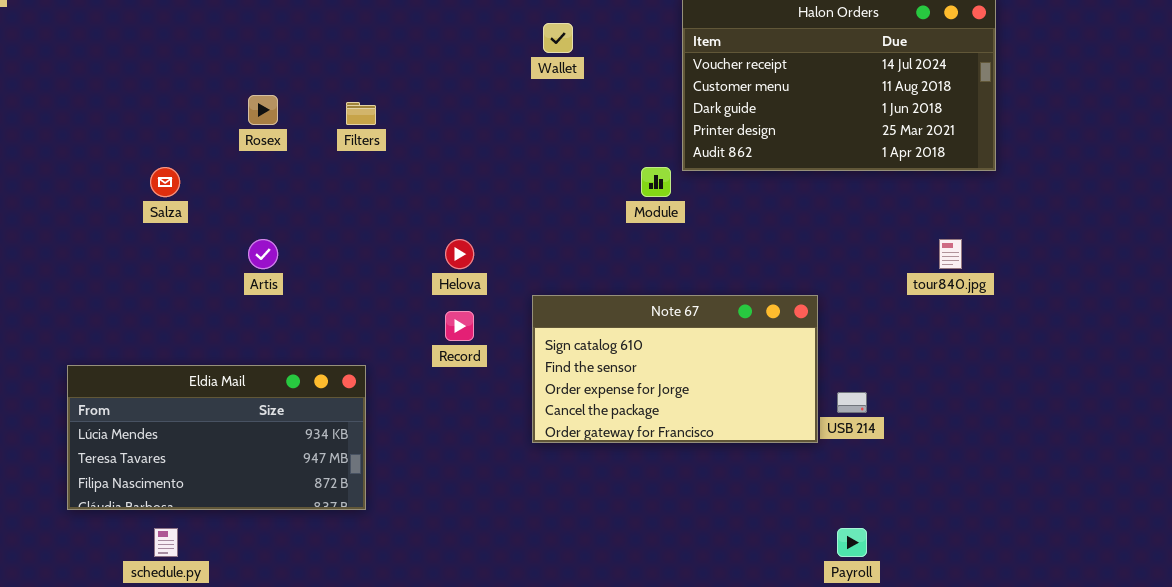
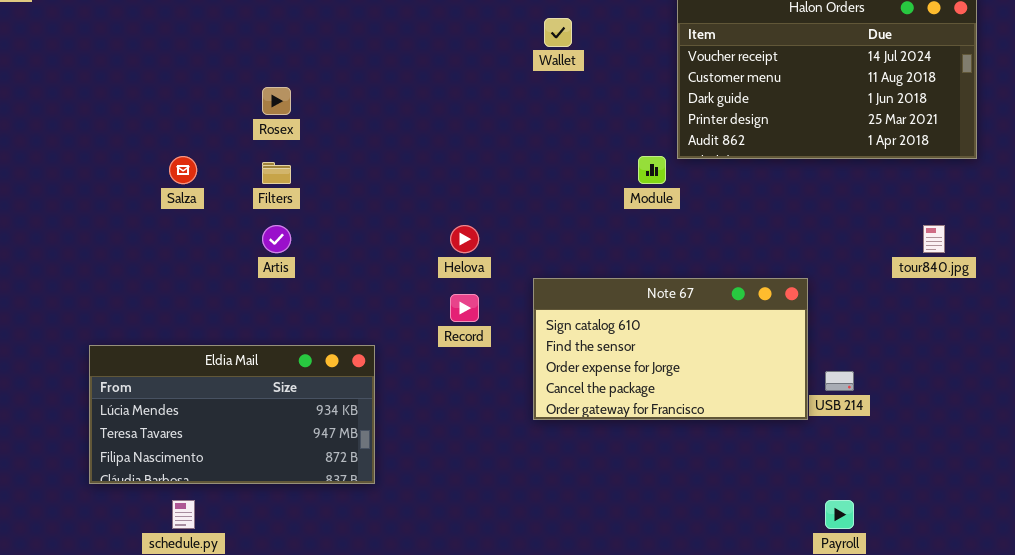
Filters: [346,102,376,125] -> [262,162,291,184], moved

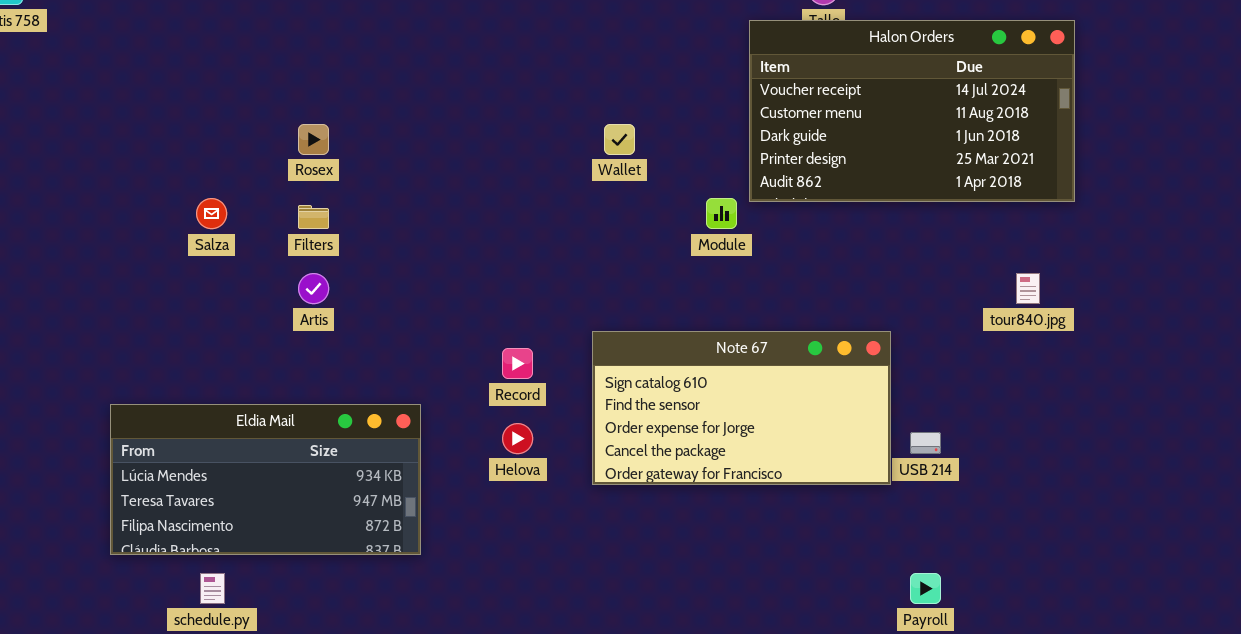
Wallet: [544,18,572,47] -> [604,124,635,155], moved
Helova: [450,225,479,253] -> [502,423,533,454], moved

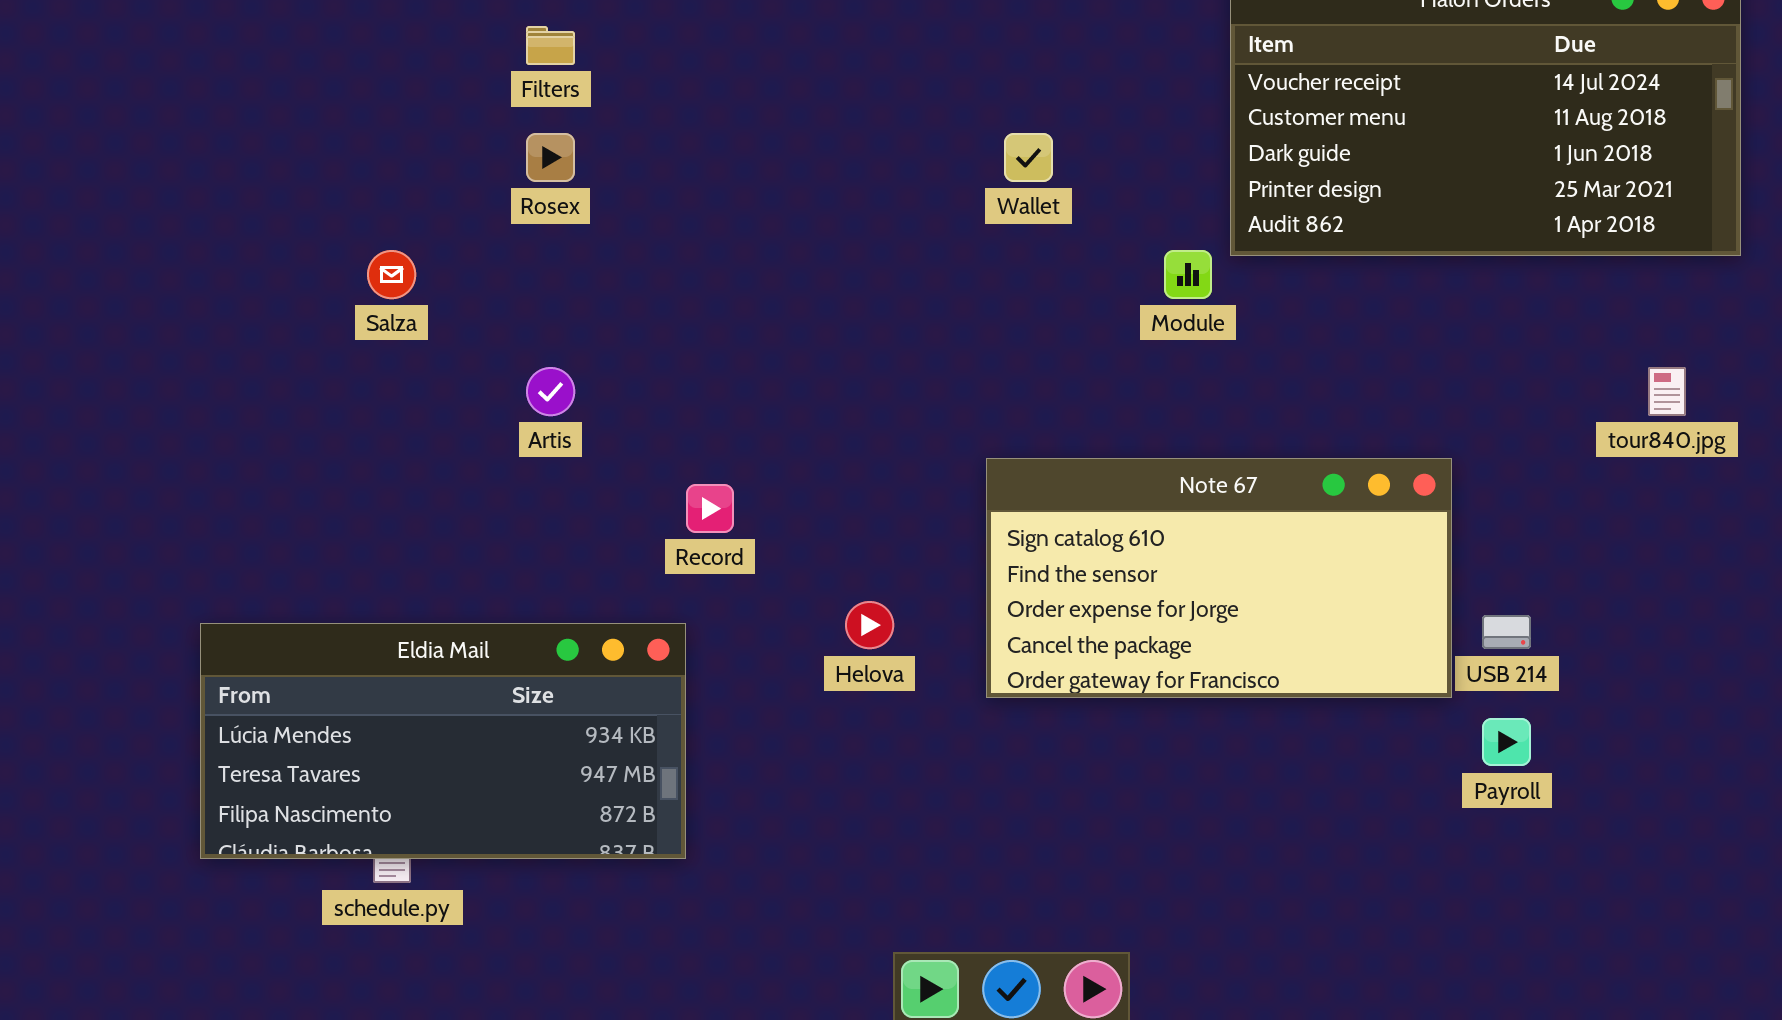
Filters: [298,205,329,229] -> [526,26,575,65], moved
Record: [502,348,533,379] -> [686,484,734,533], moved
Eldia Mail: [110,404,421,555] -> [200,623,686,859], moved
Payroll: [910,573,941,604] -> [1482,718,1531,766], moved

